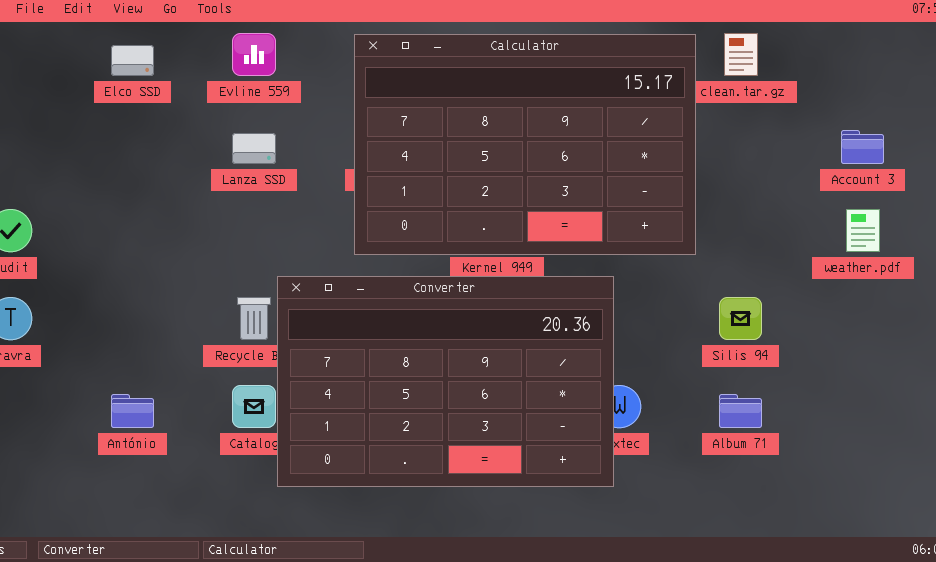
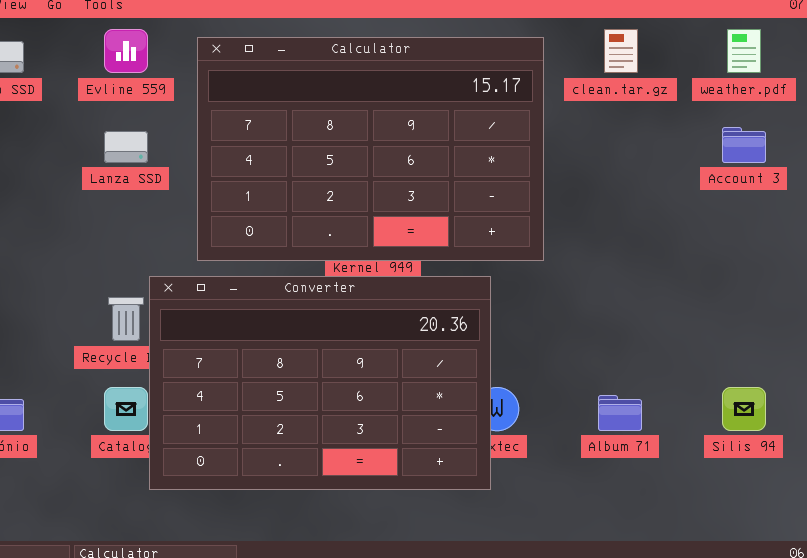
Calculator: [354,34,696,255] -> [197,37,544,261], moved
weather.pdf: [846,209,880,252] -> [727,29,761,73], moved
Silis 94: [719,297,762,340] -> [722,387,766,431], moved

